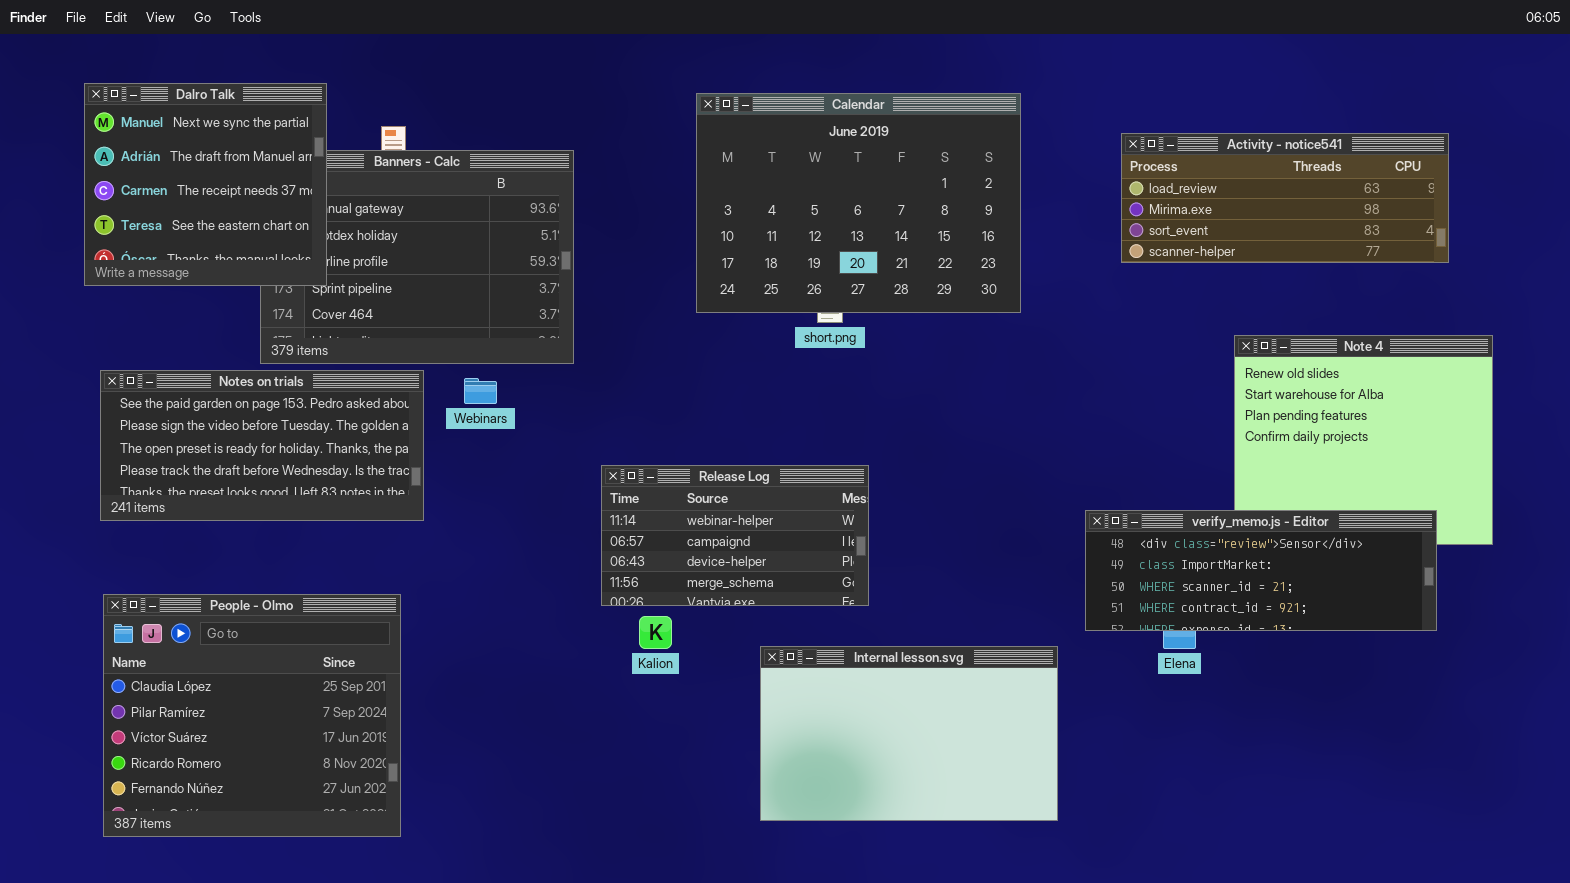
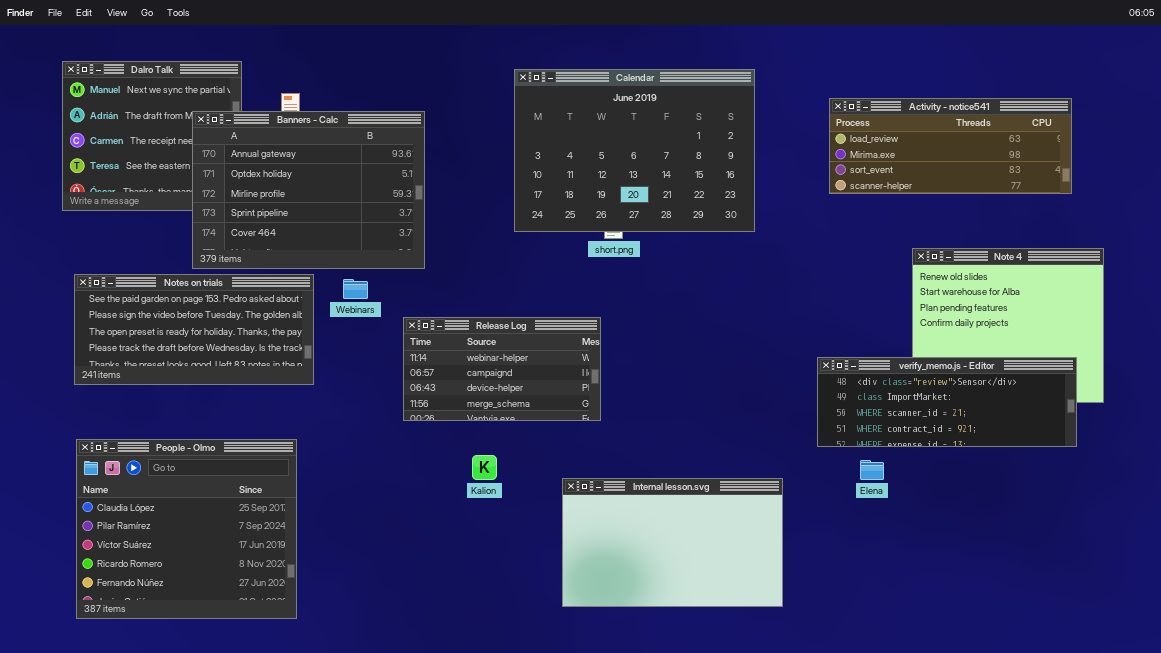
Banners - Calc: [260,150,574,364] -> [192,111,425,269], raised
Release Log: [601,465,869,606] -> [403,317,601,421], moved
verify_memo.js - Editor: [1085,510,1437,631] -> [817,357,1077,447], moved

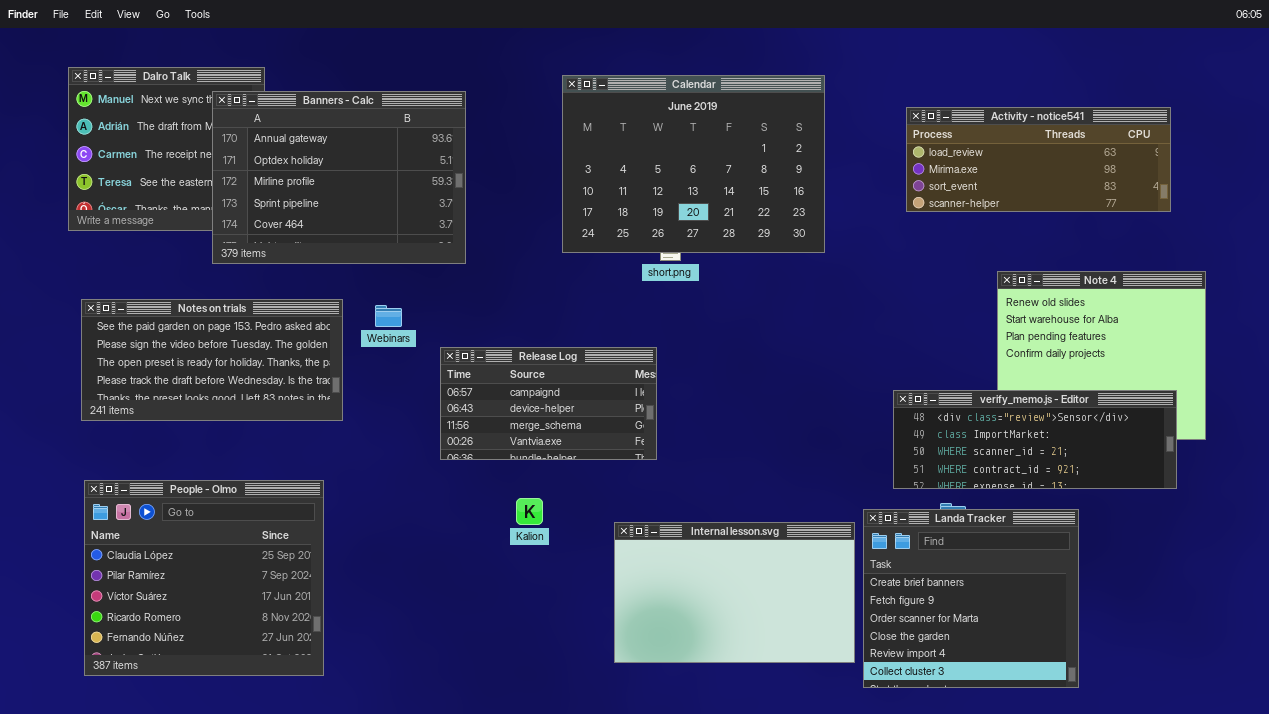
Banners - Calc: [192,111,425,269] -> [212,91,466,264], moved
Release Log: [403,317,601,421] -> [440,347,657,460], scrolled down 1 row
Landa Tracker: none -> [863,509,1079,688], opened

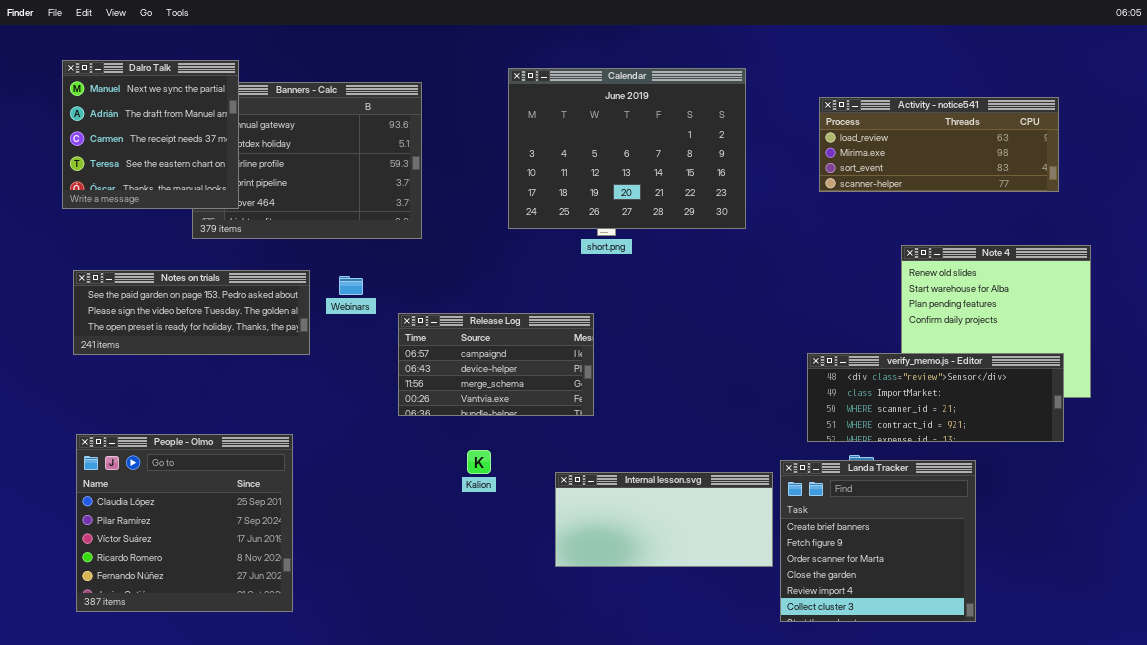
Dalro Talk: [68,67,265,231] -> [62,60,239,209], raised
Notes on trials: [81,299,343,421] -> [73,270,310,355], resized
Internal lesson.svg: [614,522,855,663] -> [555,472,773,567], resized

